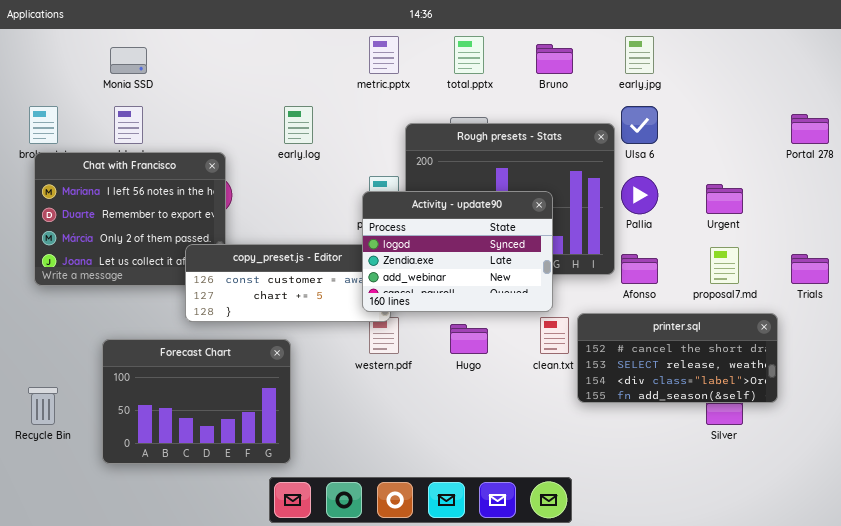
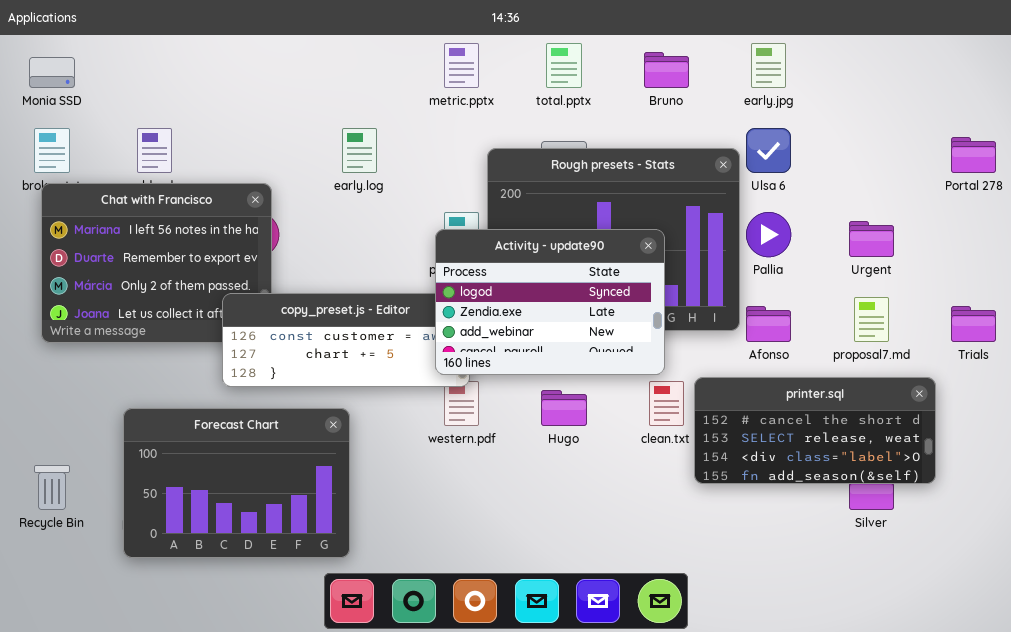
Monia SSD: [110,47,147,74] -> [29,57,75,88], moved

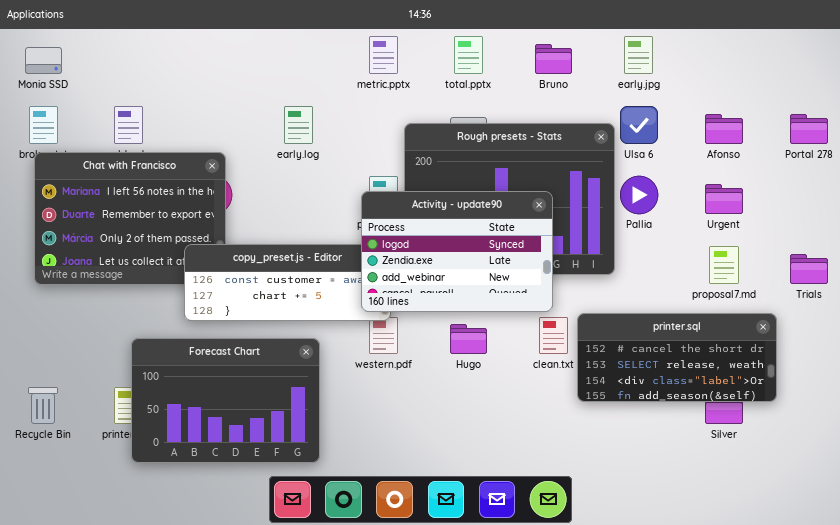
Afonso: [746,306,791,342] -> [705,114,743,144], moved
Forecast Chart: [123,408,350,558] -> [131,338,320,463], moved

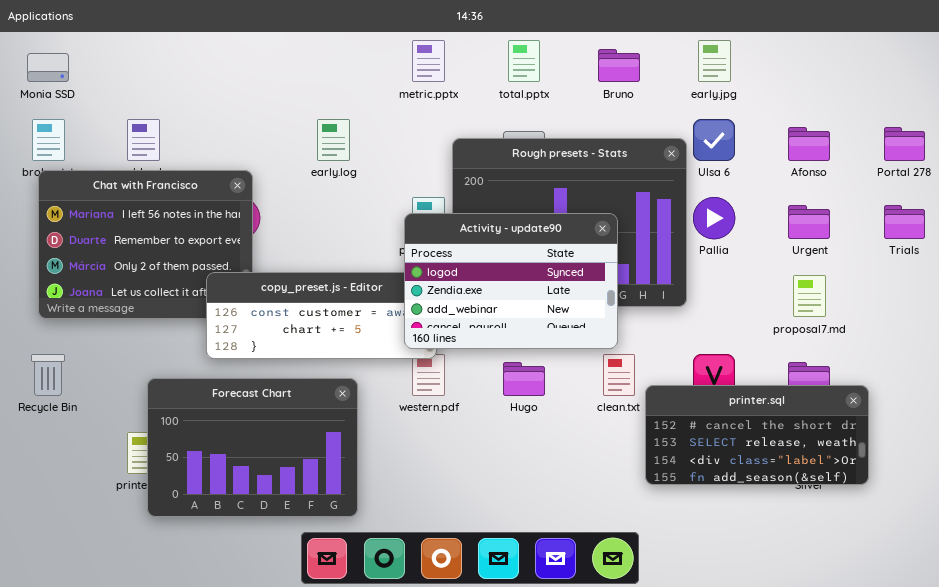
Trials: [790,254,828,284] -> [884,205,925,239], moved
printer.sql: [577,313,777,402] -> [645,385,869,485], moved
Recycle Bin: [28,387,58,424] -> [31,354,65,396], moved

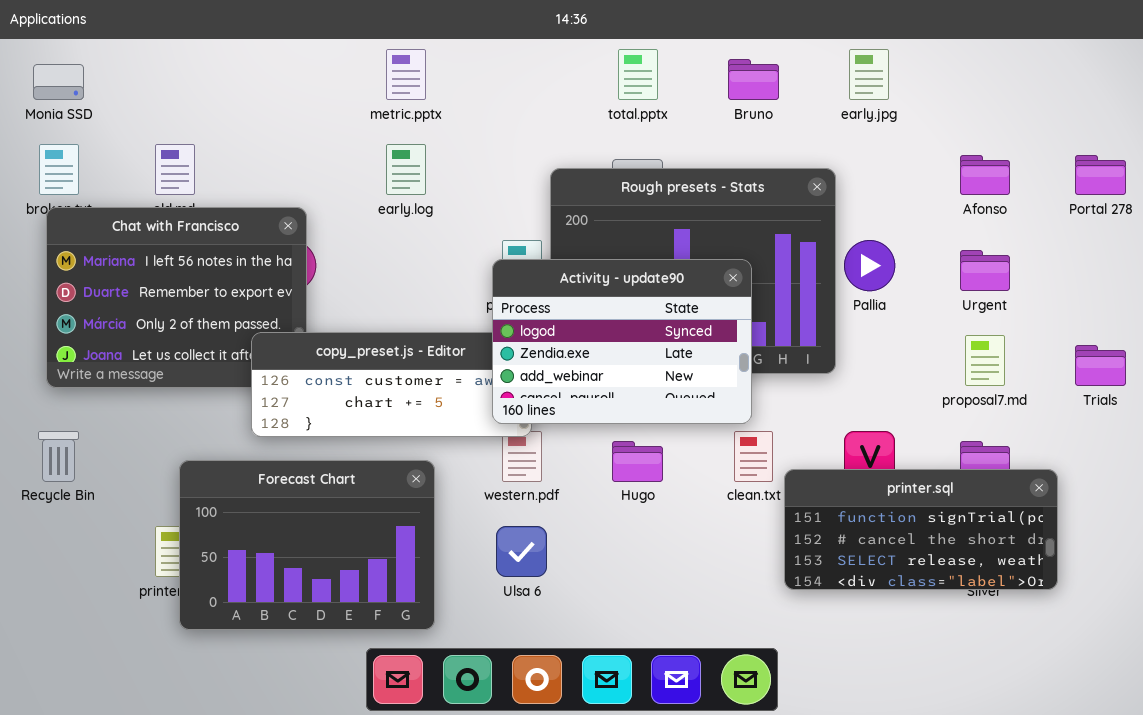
metric.pptx: [412,40,445,82] -> [386,49,426,100], moved
Ulsa 6: [693,119,735,161] -> [496,526,547,577], moved
Trials: [884,205,925,239] -> [1075,345,1126,386], moved
printer.sql: [645,385,869,485] -> [784,469,1058,590], scrolled up 1 row

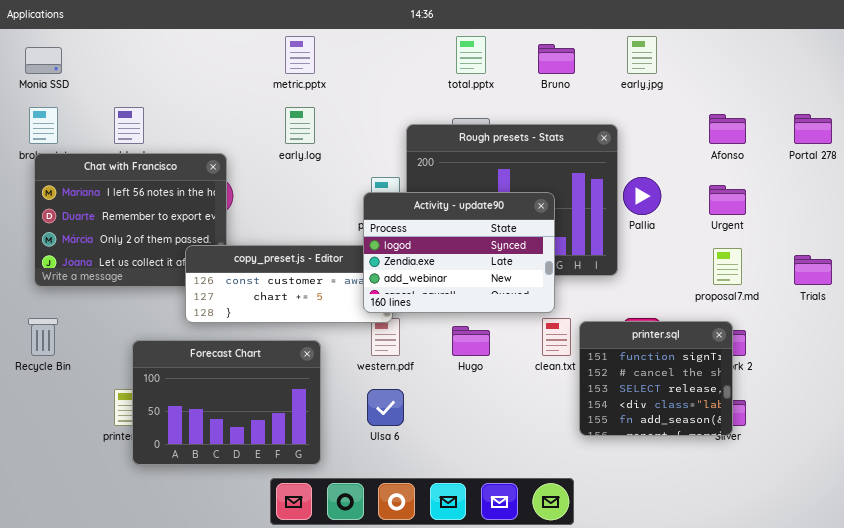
printer.sql: [784,469,1058,590] -> [579,321,733,436], resized

